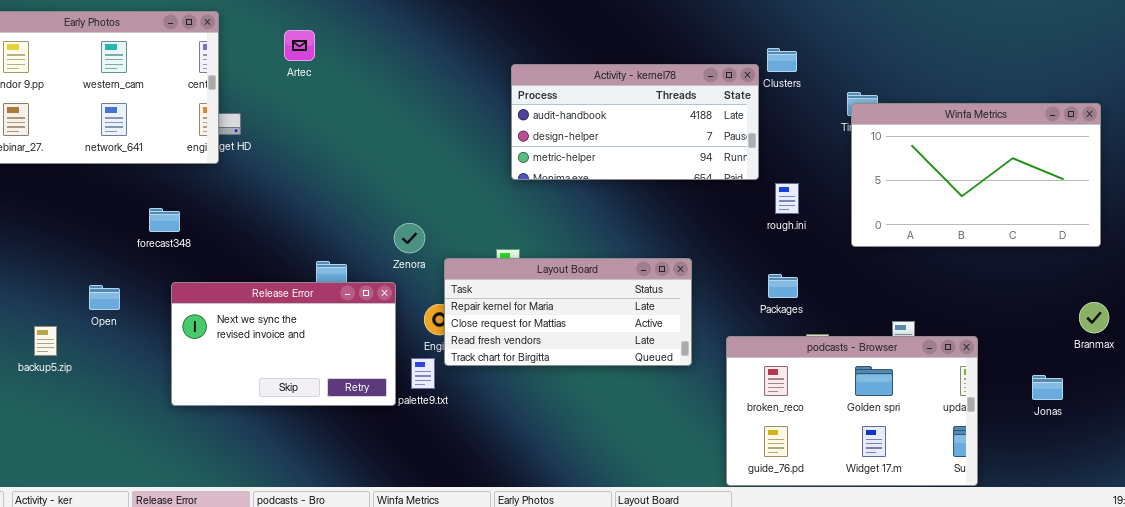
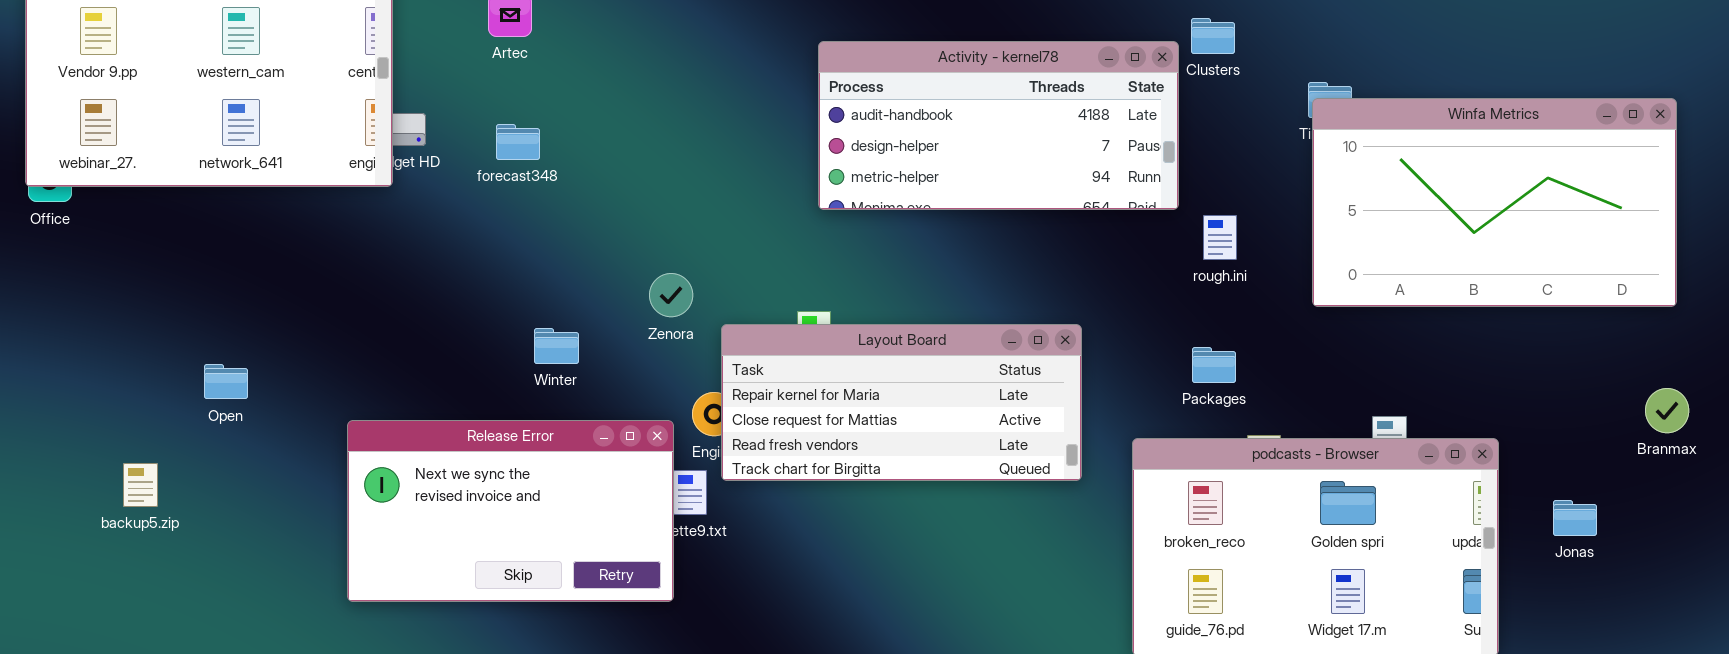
forecast348: [149,208,180,232] -> [496,124,540,160], moved
Release Error: [171,282,396,406] -> [347,420,674,602], moved
backup5.zip: [34,326,57,356] -> [123,463,158,507], moved
Jonas: [1032,375,1063,400] -> [1553,500,1597,536], moved

